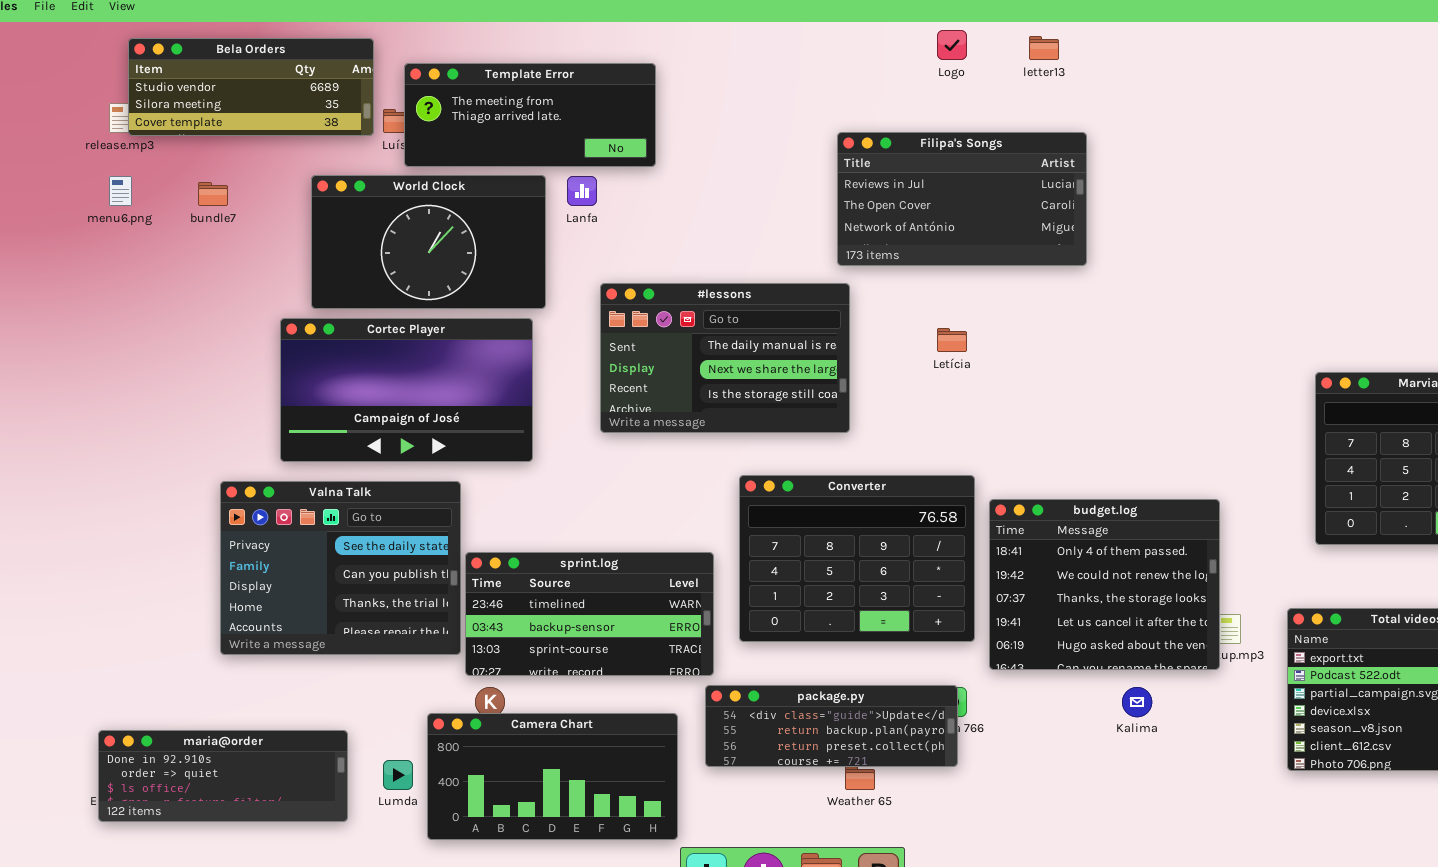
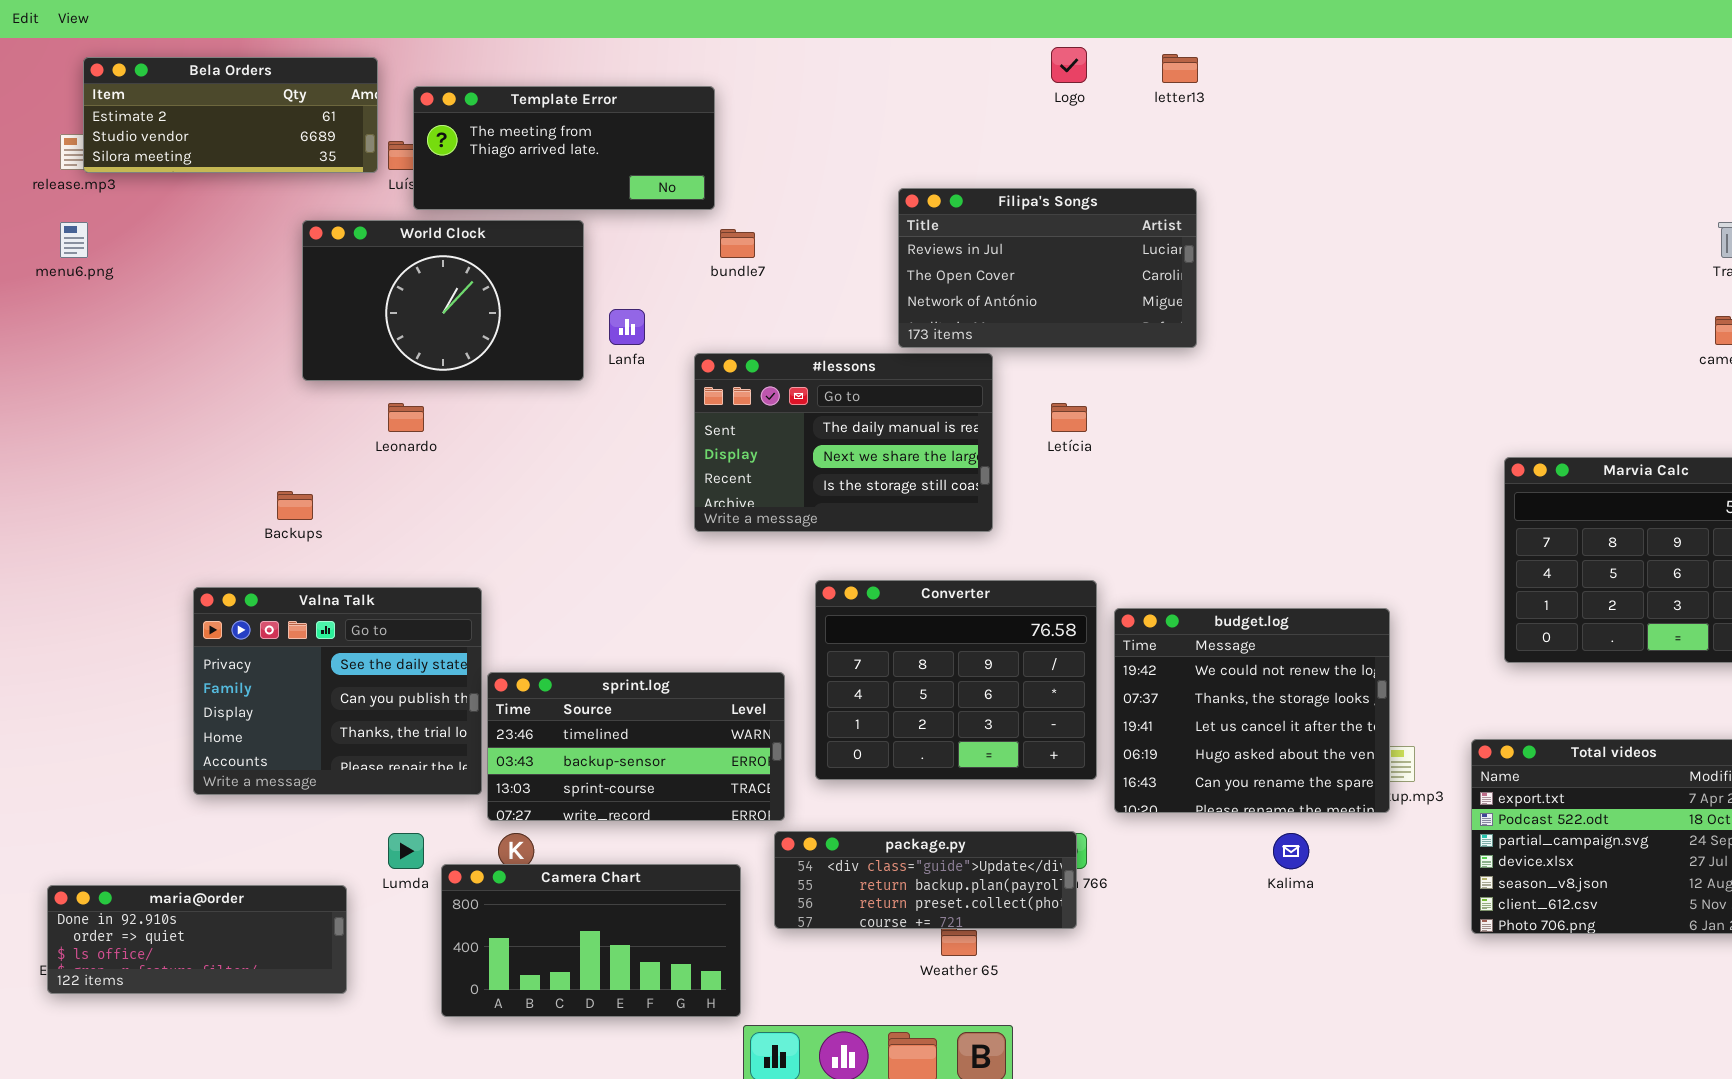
Bela Orders: [128,38,374,136] -> [83,57,378,173], scrolled up 1 row
Filipa's Songs: [837,132,1087,266] -> [898,188,1197,348], moved
Lanfa: [567,176,597,206] -> [609,309,645,345], moved
bundle7: [198,182,228,206] -> [720,229,755,258], moved
#lessons: [600,283,850,433] -> [694,353,993,532], moved
Cortec Player: [280,318,533,462] -> none, closed
budget.log: [989,499,1220,670] -> [1114,608,1390,813], scrolled down 1 row
Lumda: [383,760,413,790] -> [388,833,424,869], moved

